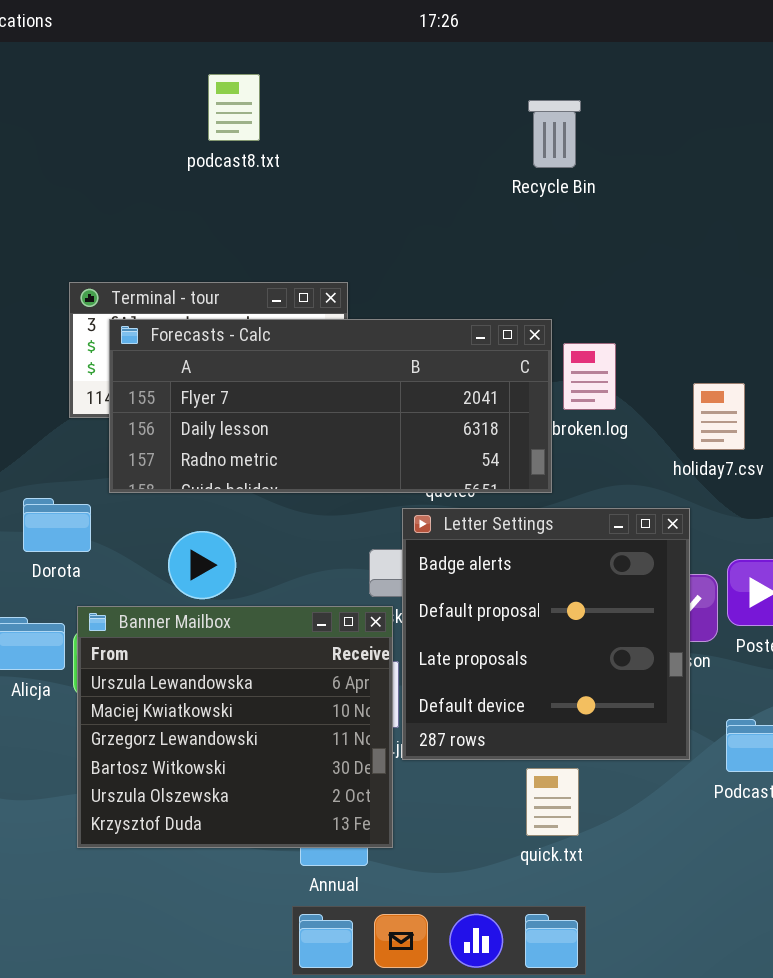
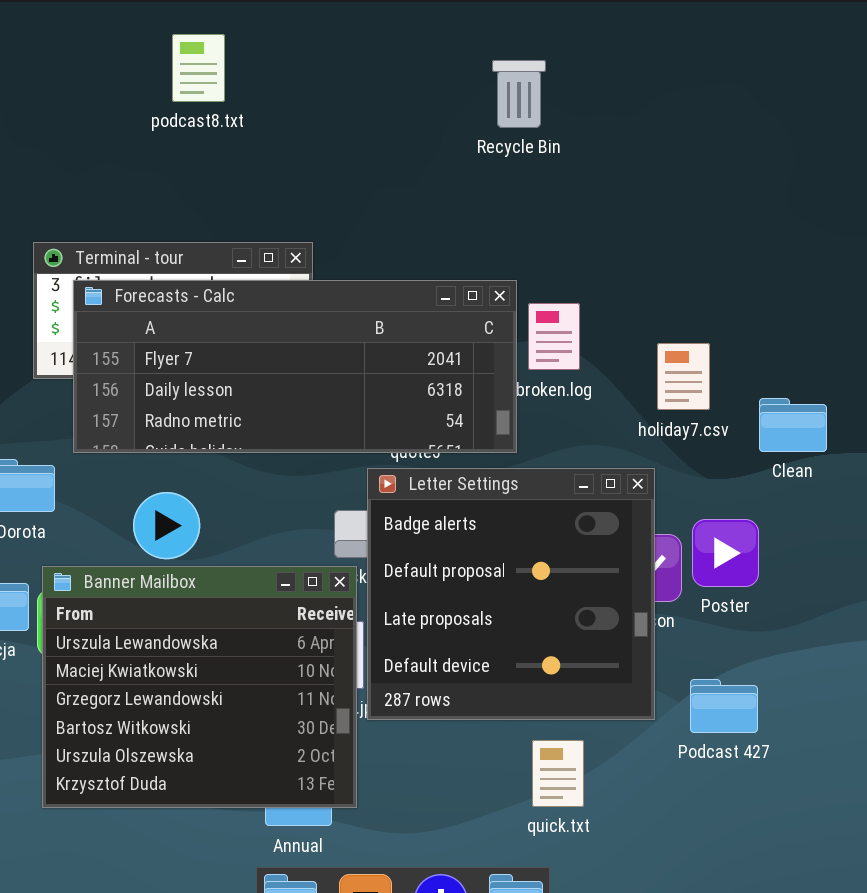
quick.txt: [526,768,579,836] -> [532,740,584,807], moved

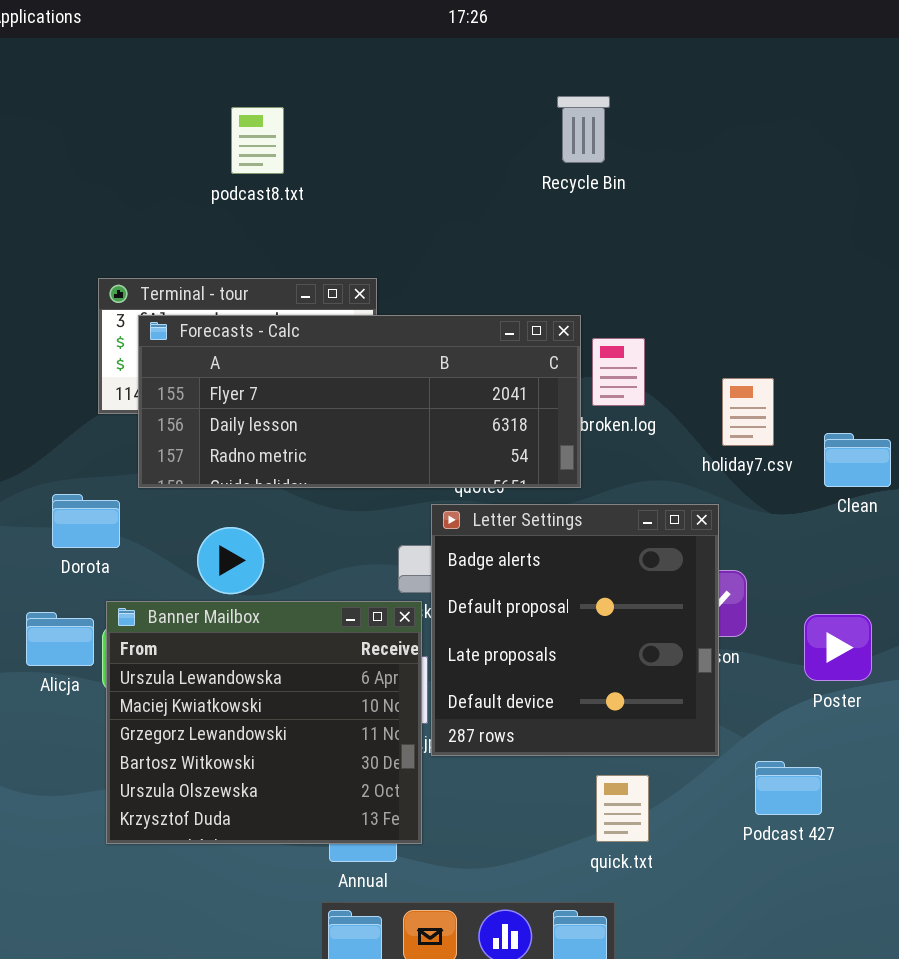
podcast8.txt: [172,34,225,102] -> [231,107,284,174], moved
Poster: [692,519,759,587] -> [804,614,872,681], moved
Podcast 427: [690,679,758,733] -> [755,761,822,815], moved

